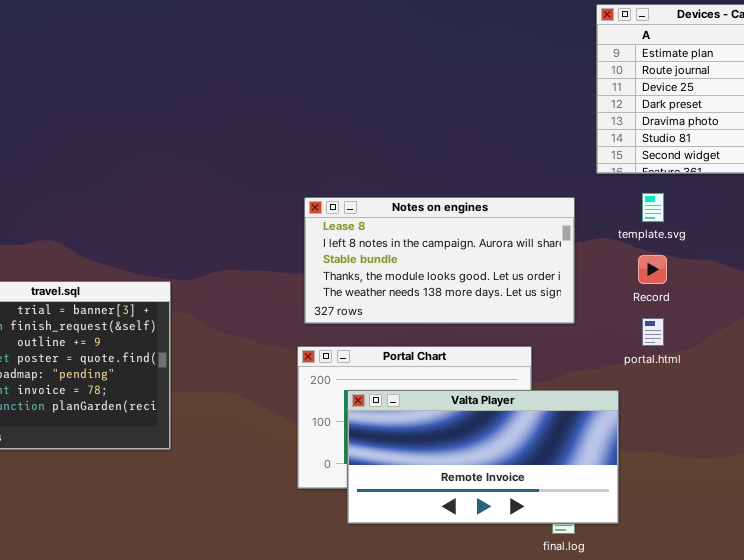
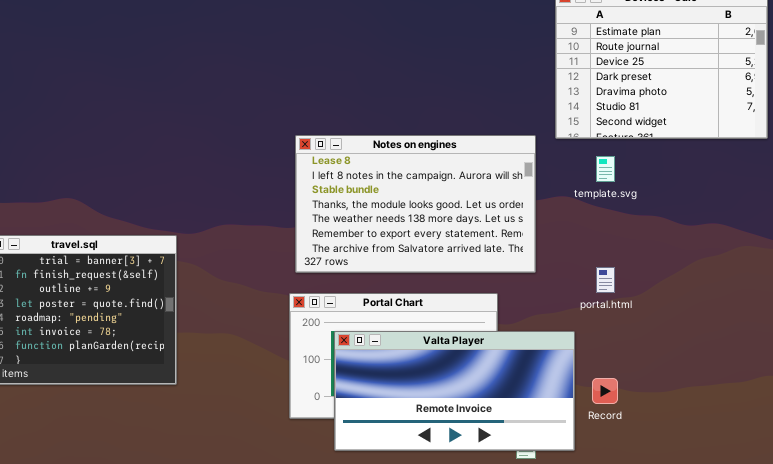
Notes on engines: [304,197,575,324] -> [295,135,536,273], resized
Record: [638,255,667,284] -> [592,378,618,404], moved

